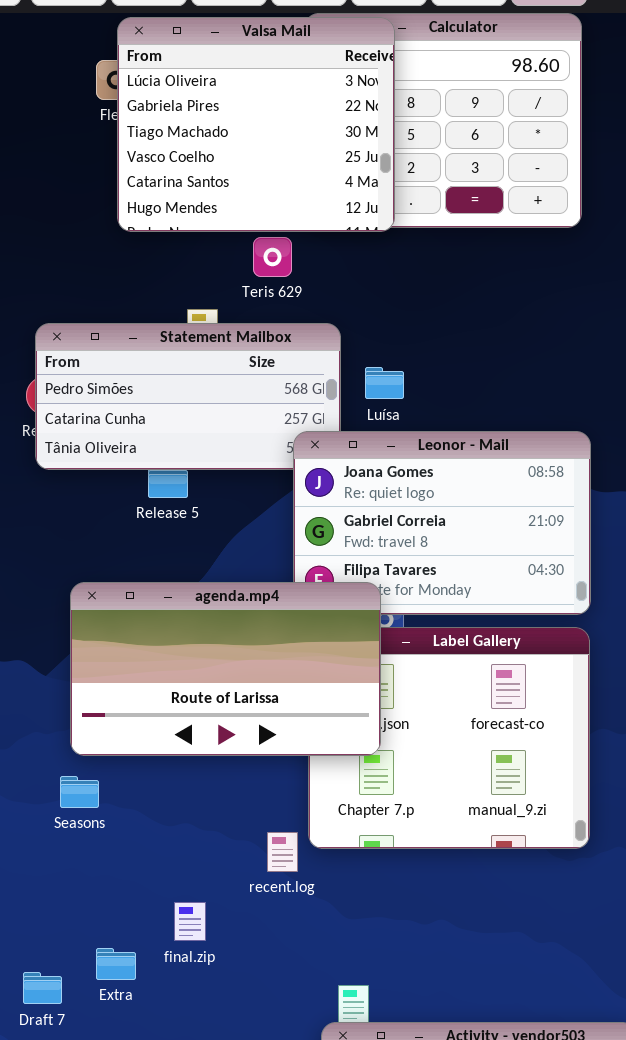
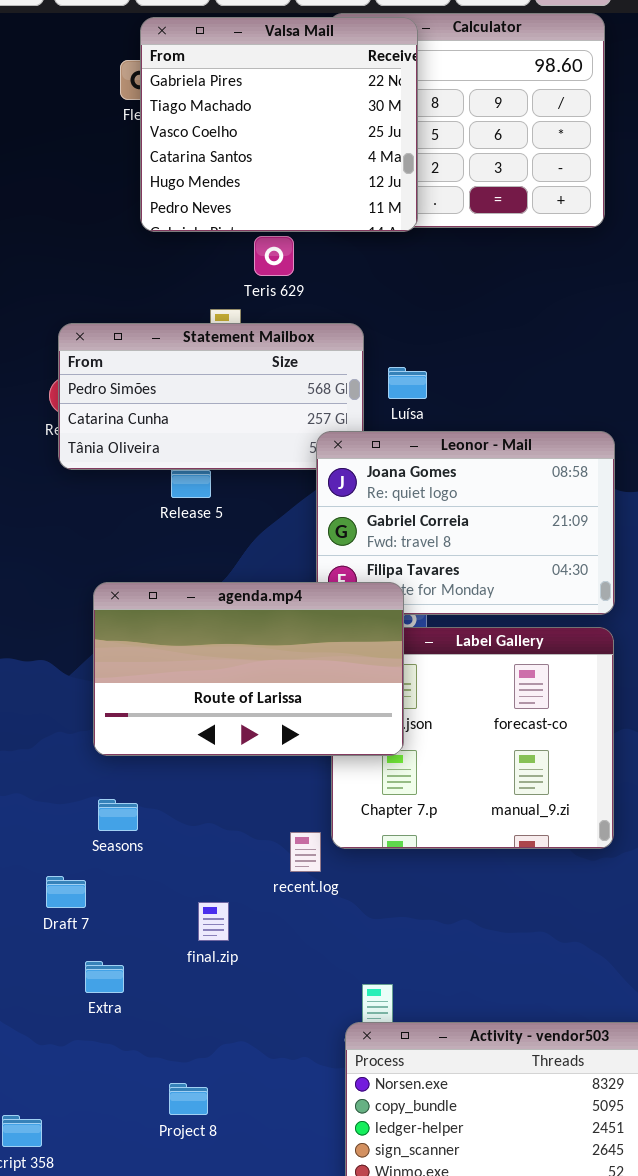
Valsa Mail: [117,17,395,232] -> [140,17,418,232], scrolled down 1 row
Teris 629: [253,237,292,277] -> [254,236,294,276], moved
Seasons: [60,776,99,808] -> [98,799,138,831], moved
Extra: [96,948,136,980] -> [85,961,124,993], moved
Draft 7: [23,972,62,1004] -> [46,876,86,908], moved

